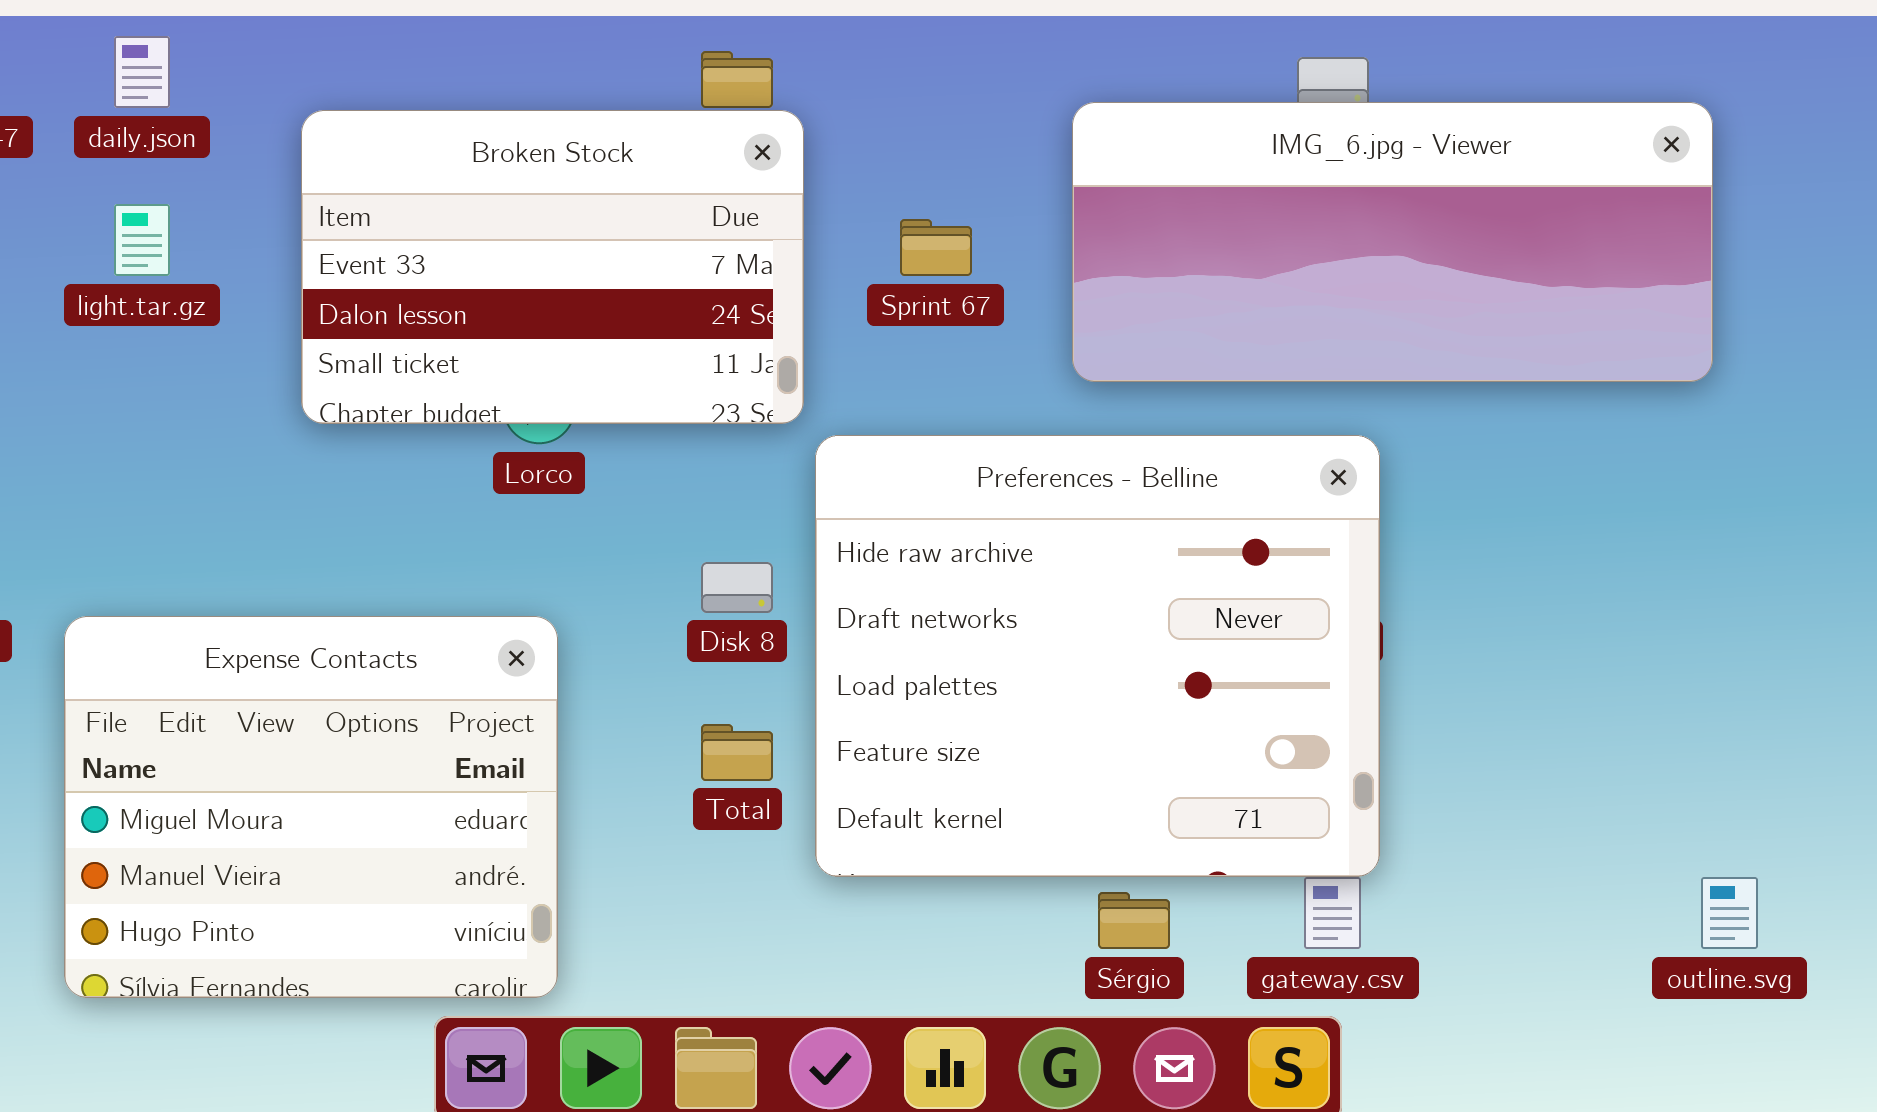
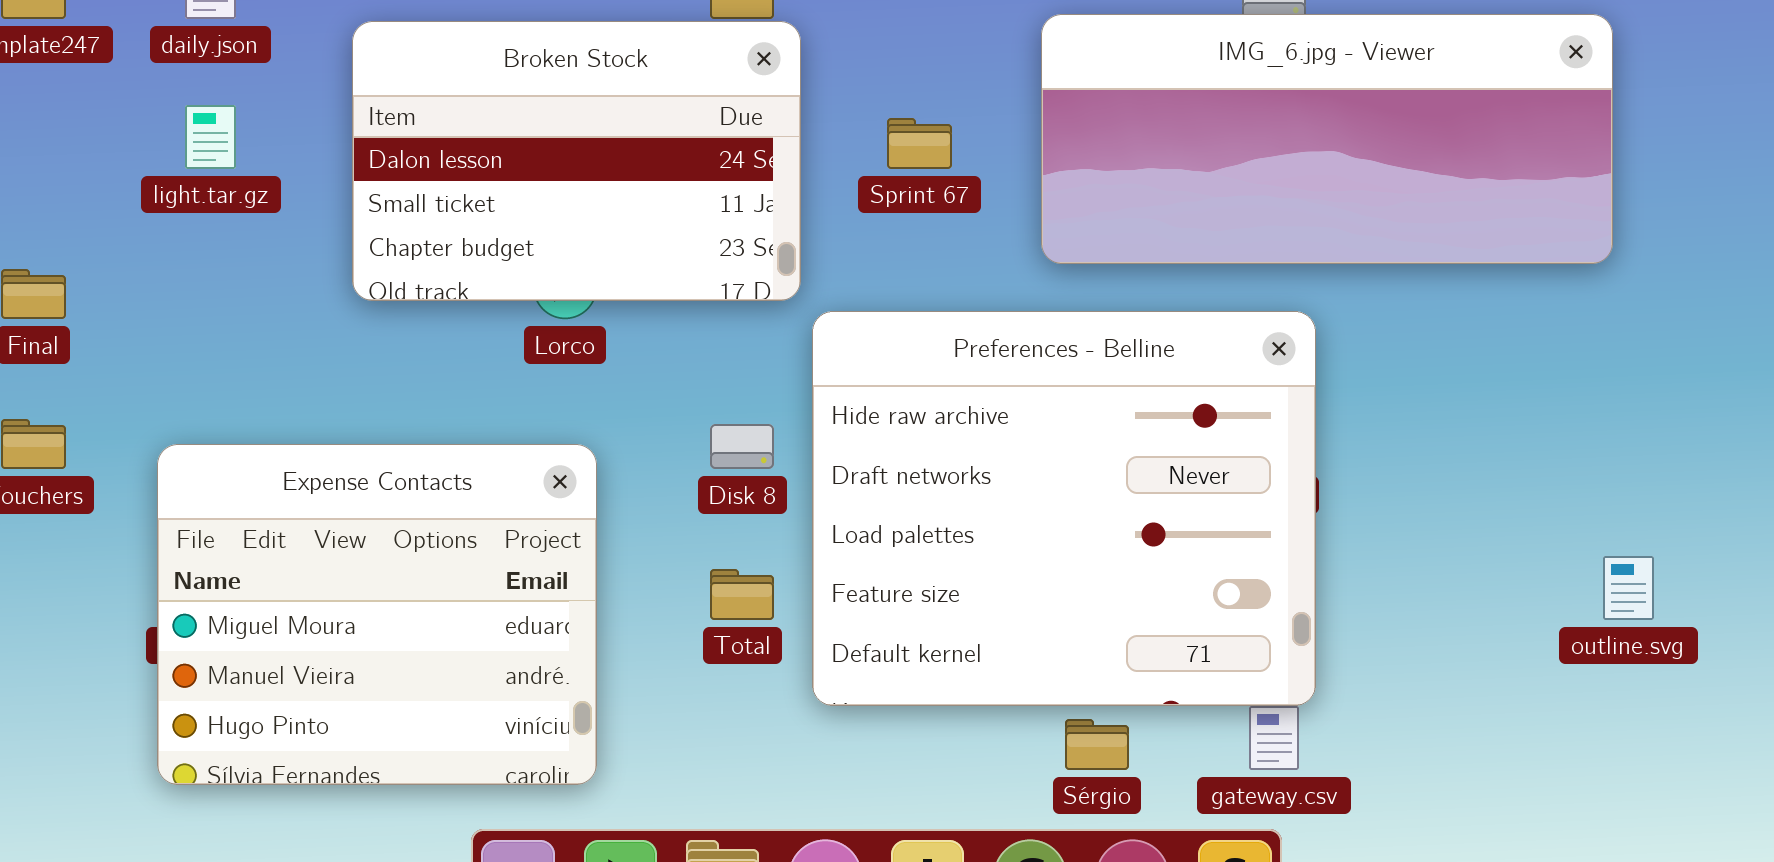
Broken Stock: [301,110,804,424] -> [352,21,801,301], scrolled down 1 row
Expense Contacts: [64,616,558,998] -> [157,444,597,785], moved
outline.svg: [1701,877,1758,949] -> [1603,556,1654,620], moved

